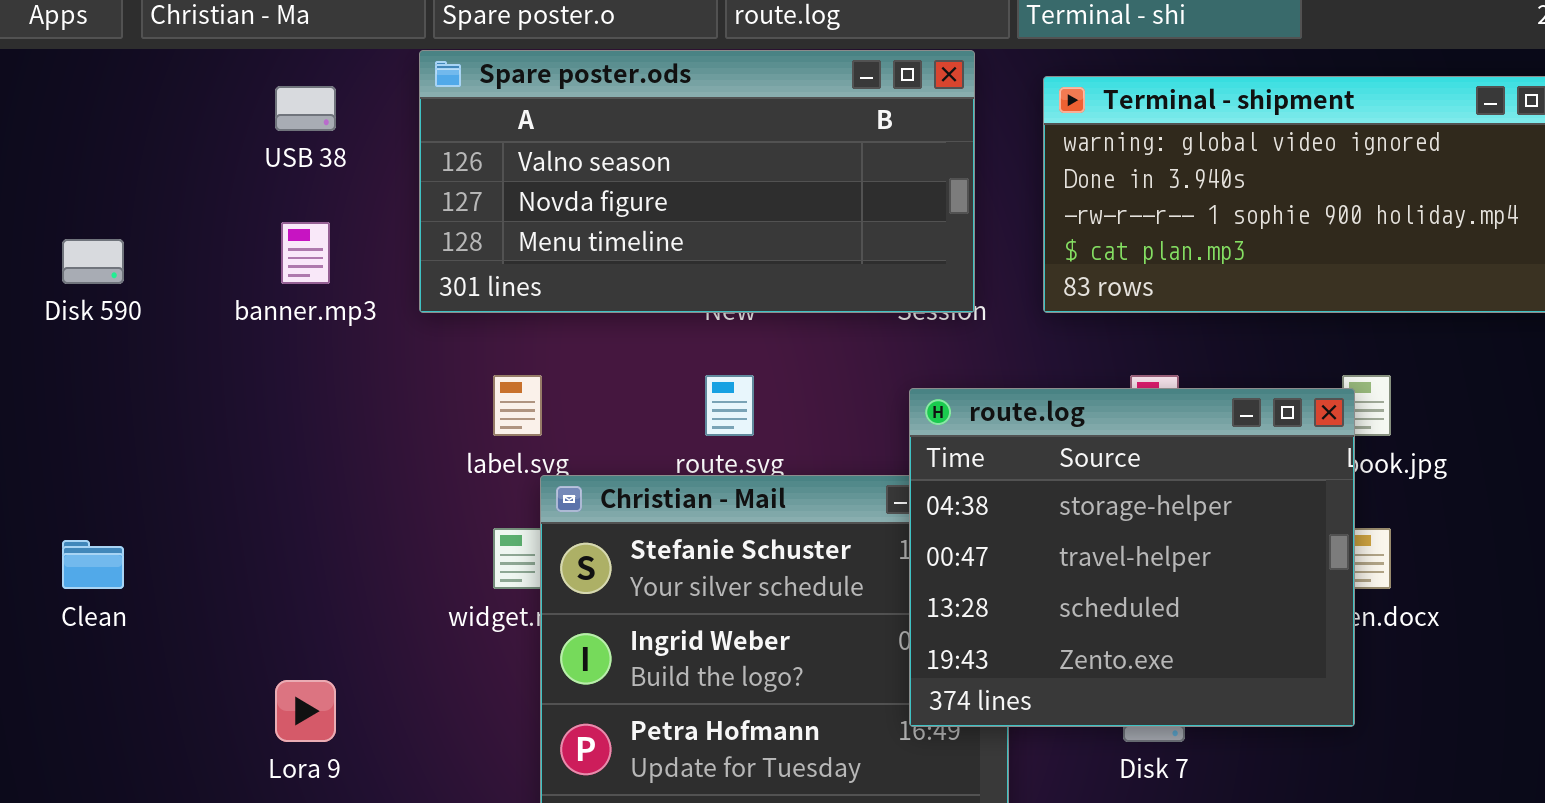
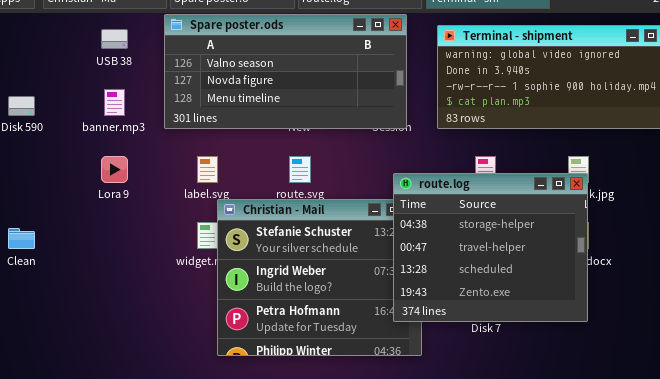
route.log: [909,388,1355,727] -> [393,173,588,322], moved
Lora 9: [275,680,336,742] -> [101,156,128,183], moved

